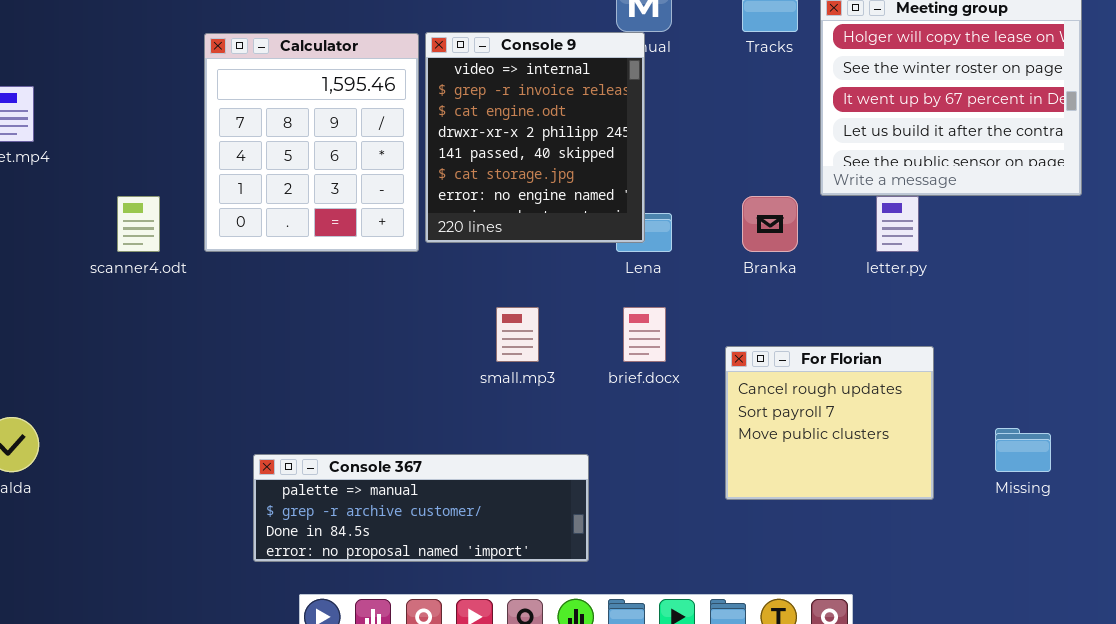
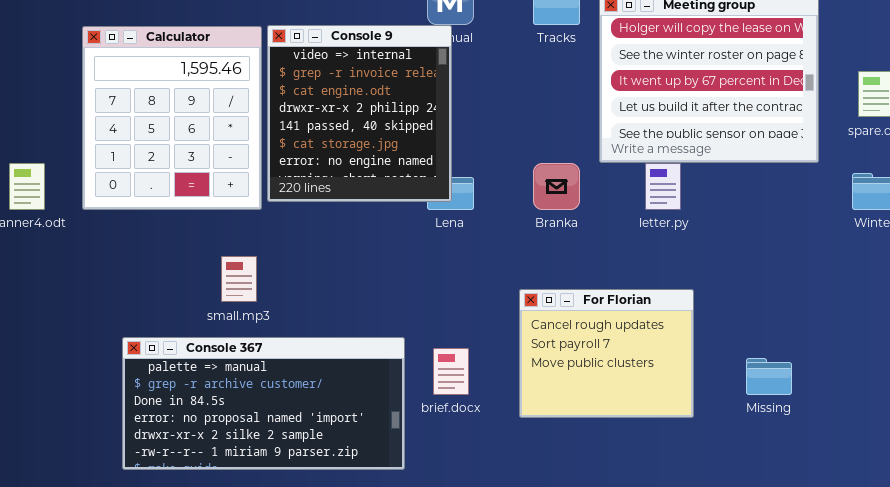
small.mp3: [496,307,539,362] -> [221,256,257,302], moved
brief.docx: [623,307,666,362] -> [433,348,469,395], moved
Console 367: [253,454,589,562] -> [122,337,405,470], resized

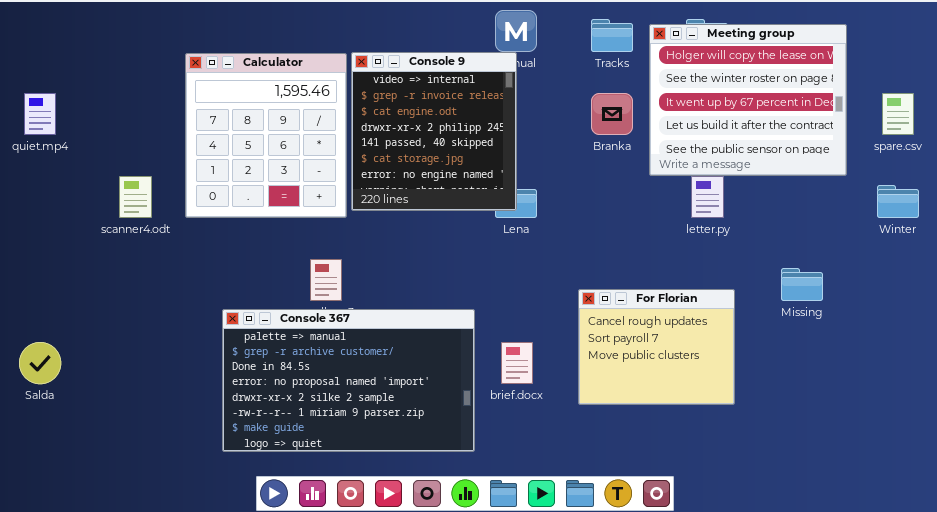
Branka: [533,163,580,210] -> [591,93,633,135], moved
Console 367: [122,337,405,470] -> [222,309,475,452], resized
Missing: [746,358,792,395] -> [781,268,823,301], moved

